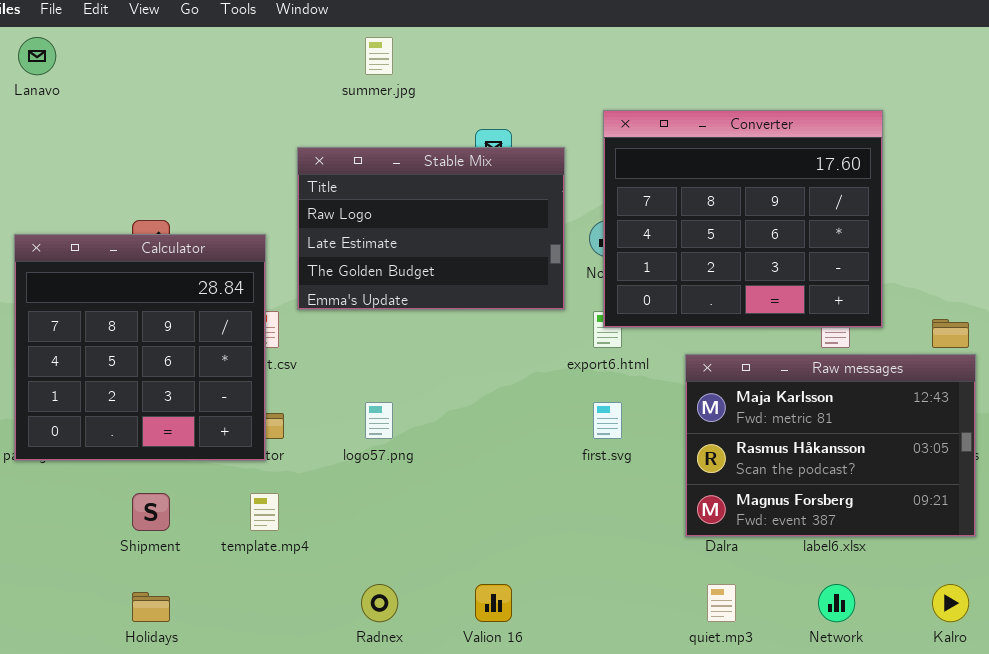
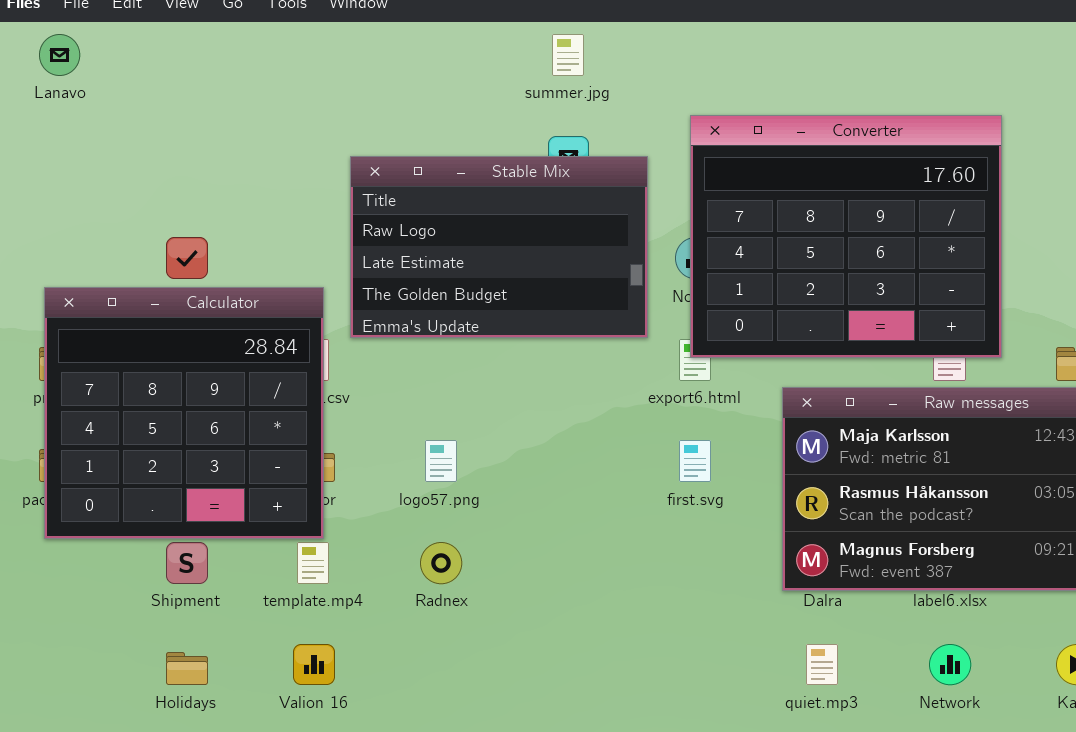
summer.jpg: [365,37,393,75] -> [552,34,584,76], moved
Calculator: [14,234,266,461] -> [44,287,324,539], moved
Radnex: [361,584,398,622] -> [420,542,462,584], moved
Valion 16: [475,584,512,622] -> [293,644,335,685], moved

